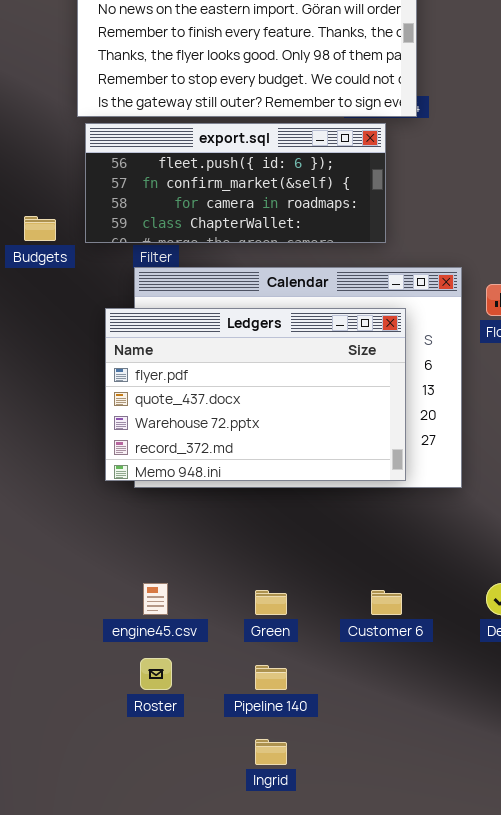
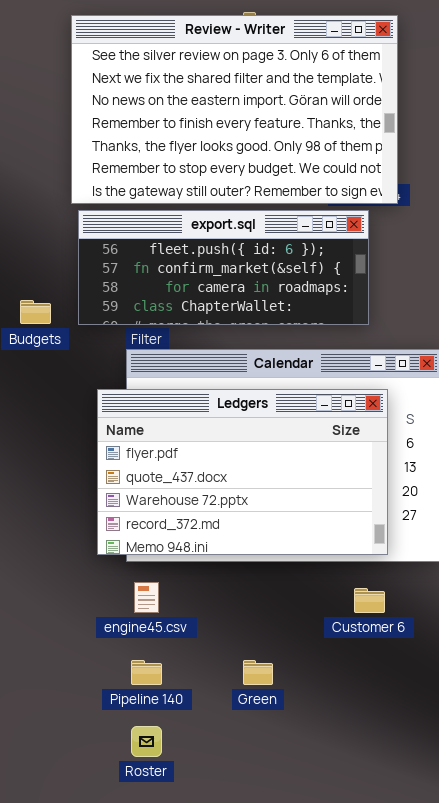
engine45.csv: [143,583,168,615] -> [134,582,159,613], moved
Customer 6: [371,590,402,615] -> [354,588,385,613], moved
Pipeline 140: [255,665,287,690] -> [131,660,162,685], moved

